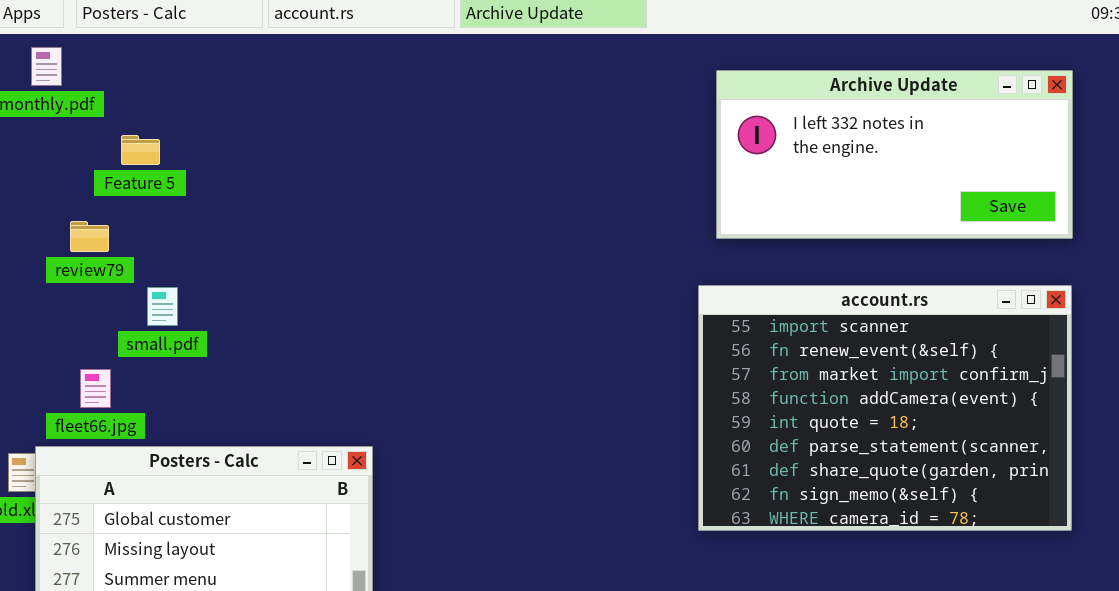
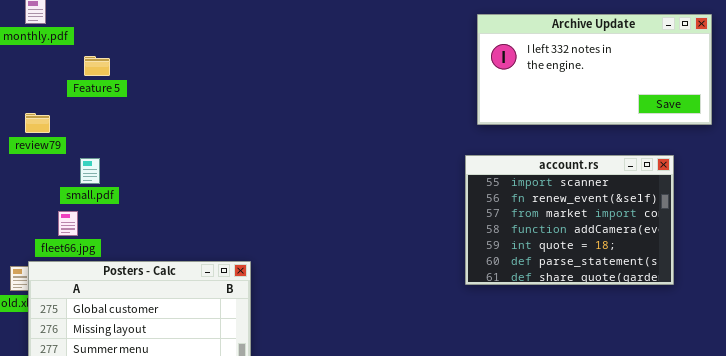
review79: [70,221,109,252] -> [25,113,50,133], moved
account.rs: [698,285,1072,531] -> [465,155,674,285], resized
small.pdf: [147,287,178,326] -> [80,158,100,184], moved

